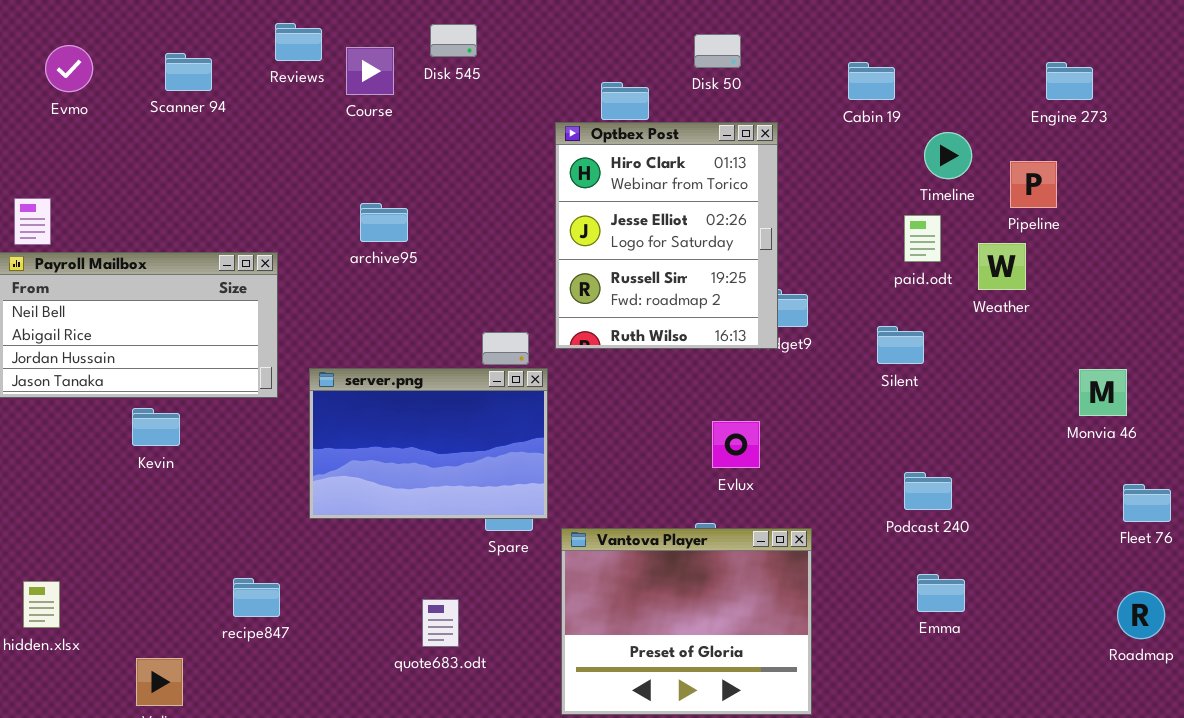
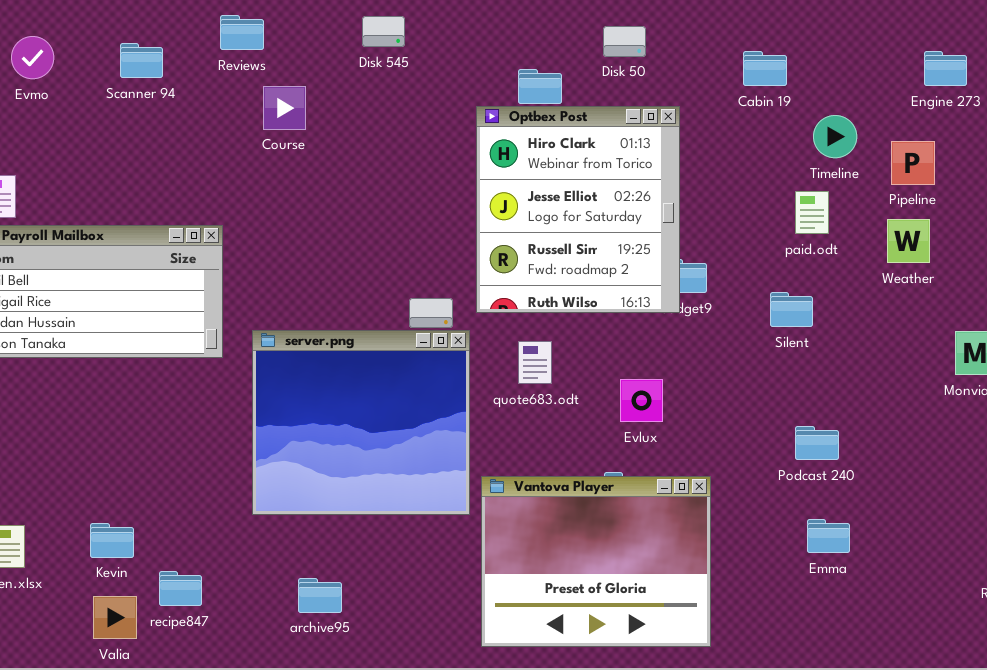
Course: [346,47,394,95] -> [263,86,306,130], moved
archive95: [360,203,408,242] -> [298,578,342,613], moved
Weather: [978,243,1026,290] -> [887,219,930,263], moved
server.png: [309,368,548,519] -> [252,330,470,515], resized
Kevin: [132,408,180,446] -> [90,523,134,558], moved
recipe847: [233,578,280,617] -> [159,571,202,606], moved
quote683.odt: [422,599,459,647] -> [518,341,552,384], moved

